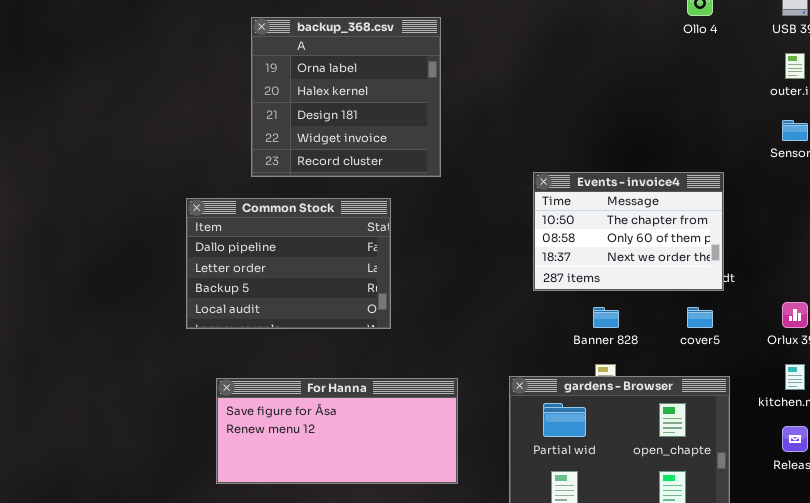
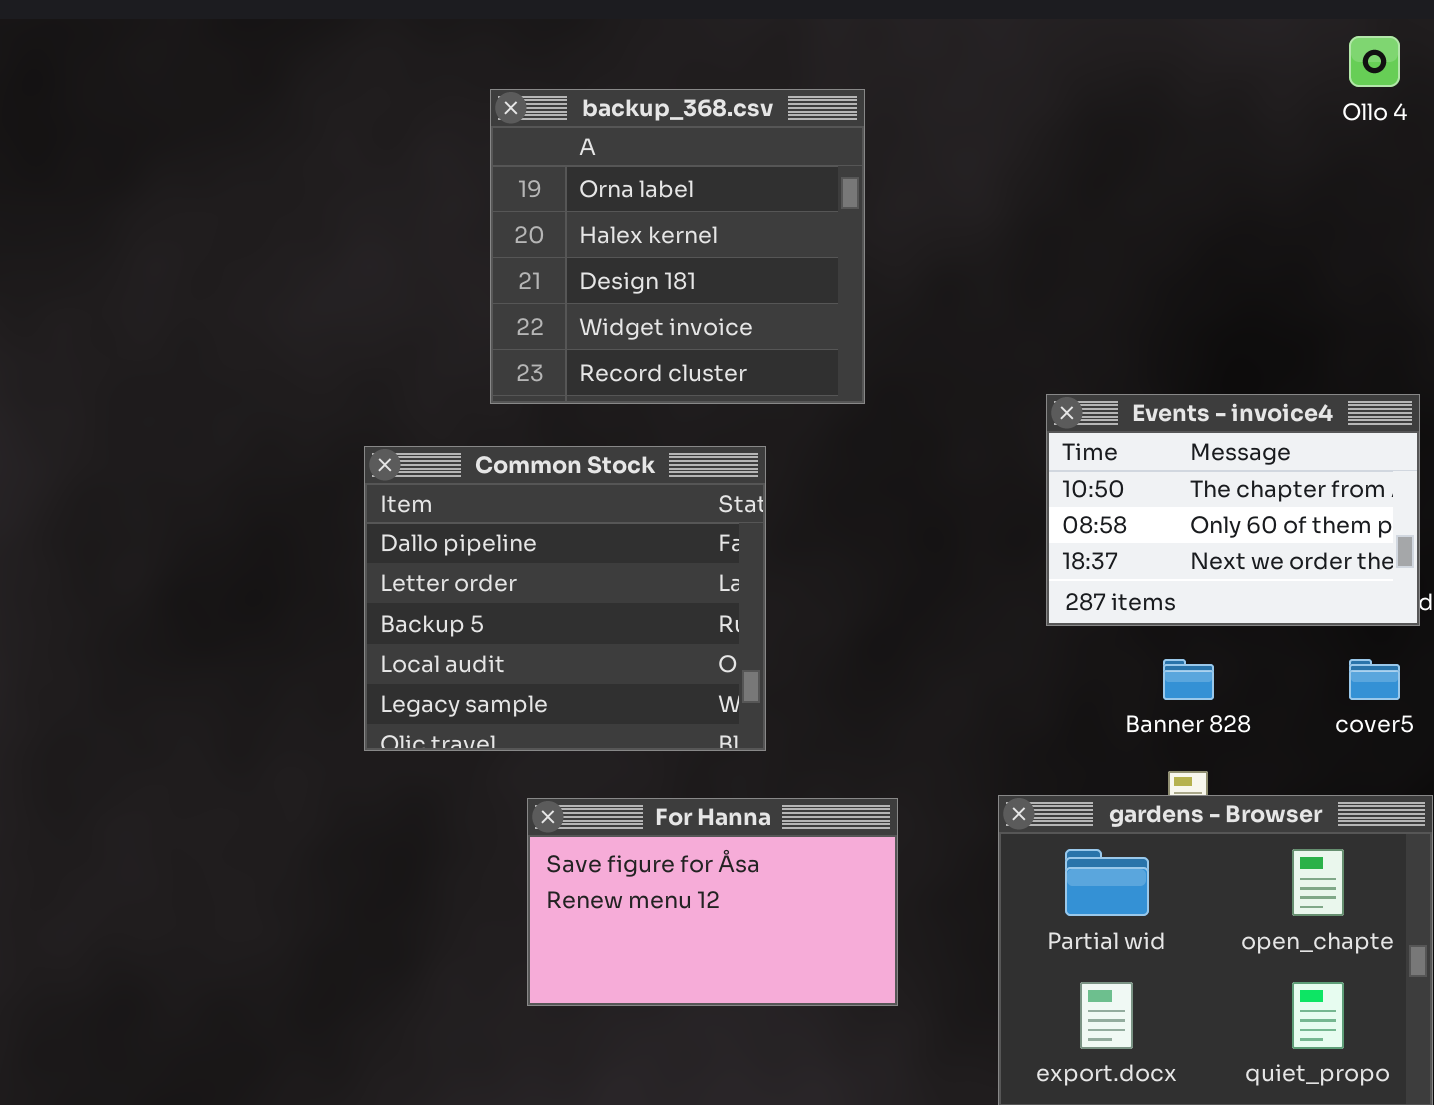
Common Stock: [186,198,391,329] -> [364,446,766,751], resized
For Hanna: [216,378,458,484] -> [527,798,898,1006], resized

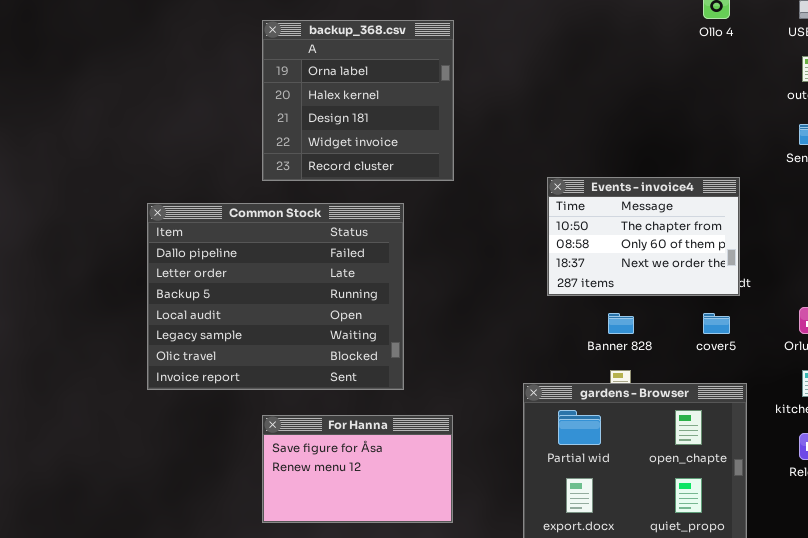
Common Stock: [364,446,766,751] -> [147,203,404,390], resized
For Hanna: [527,798,898,1006] -> [262,415,453,523], moved

